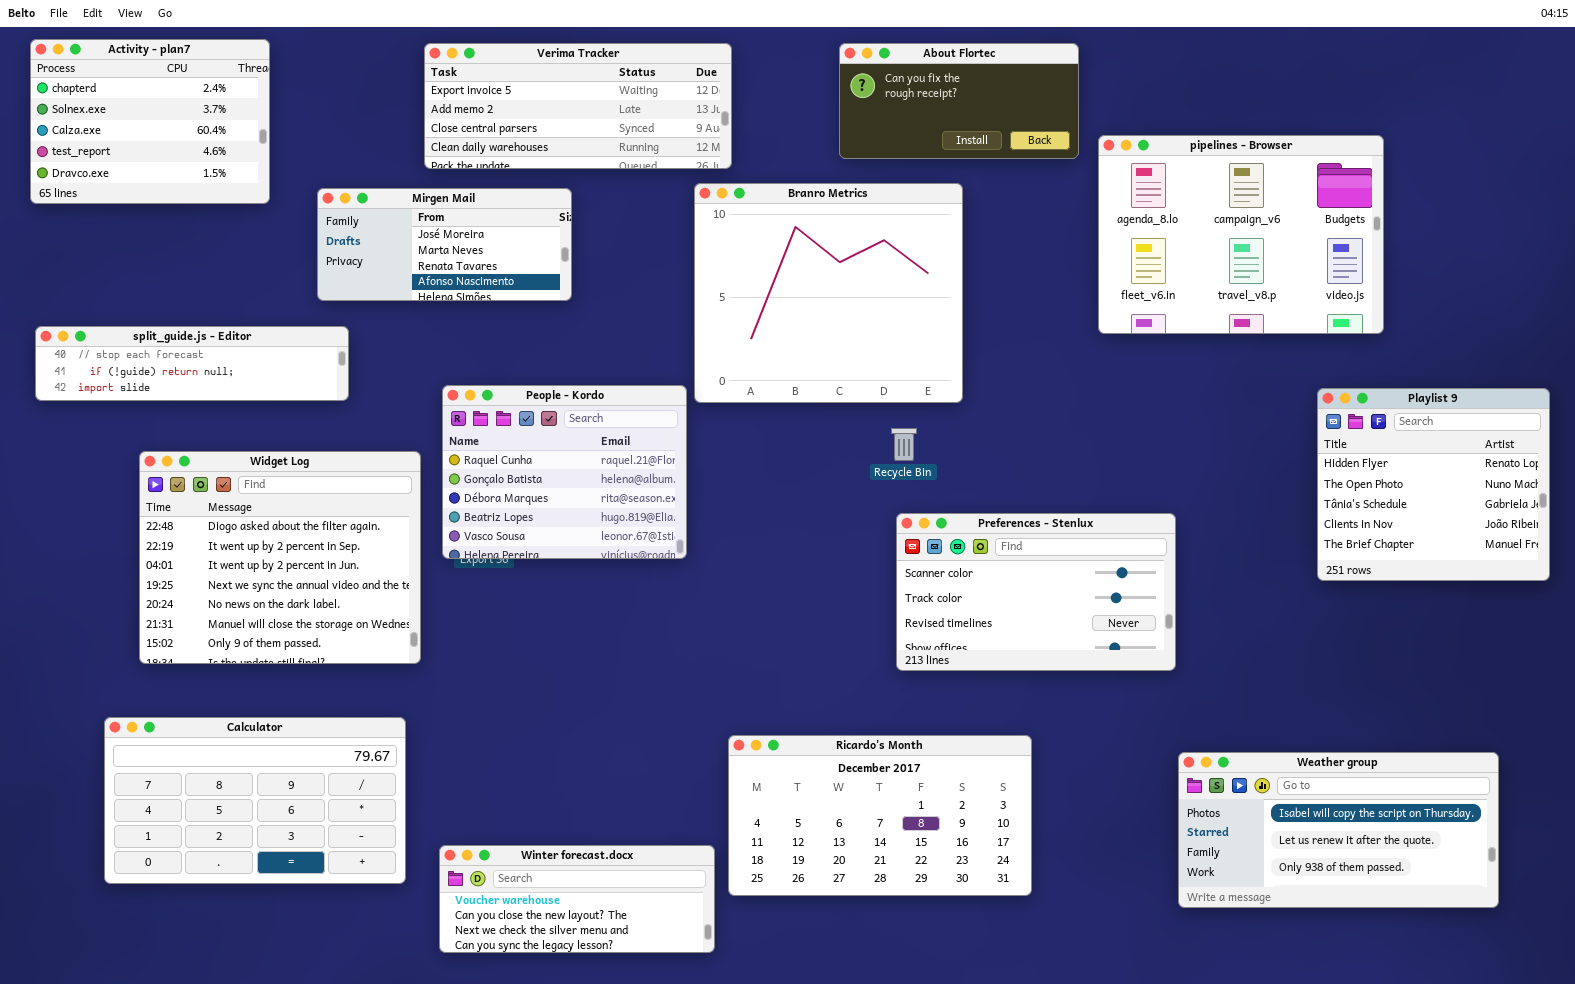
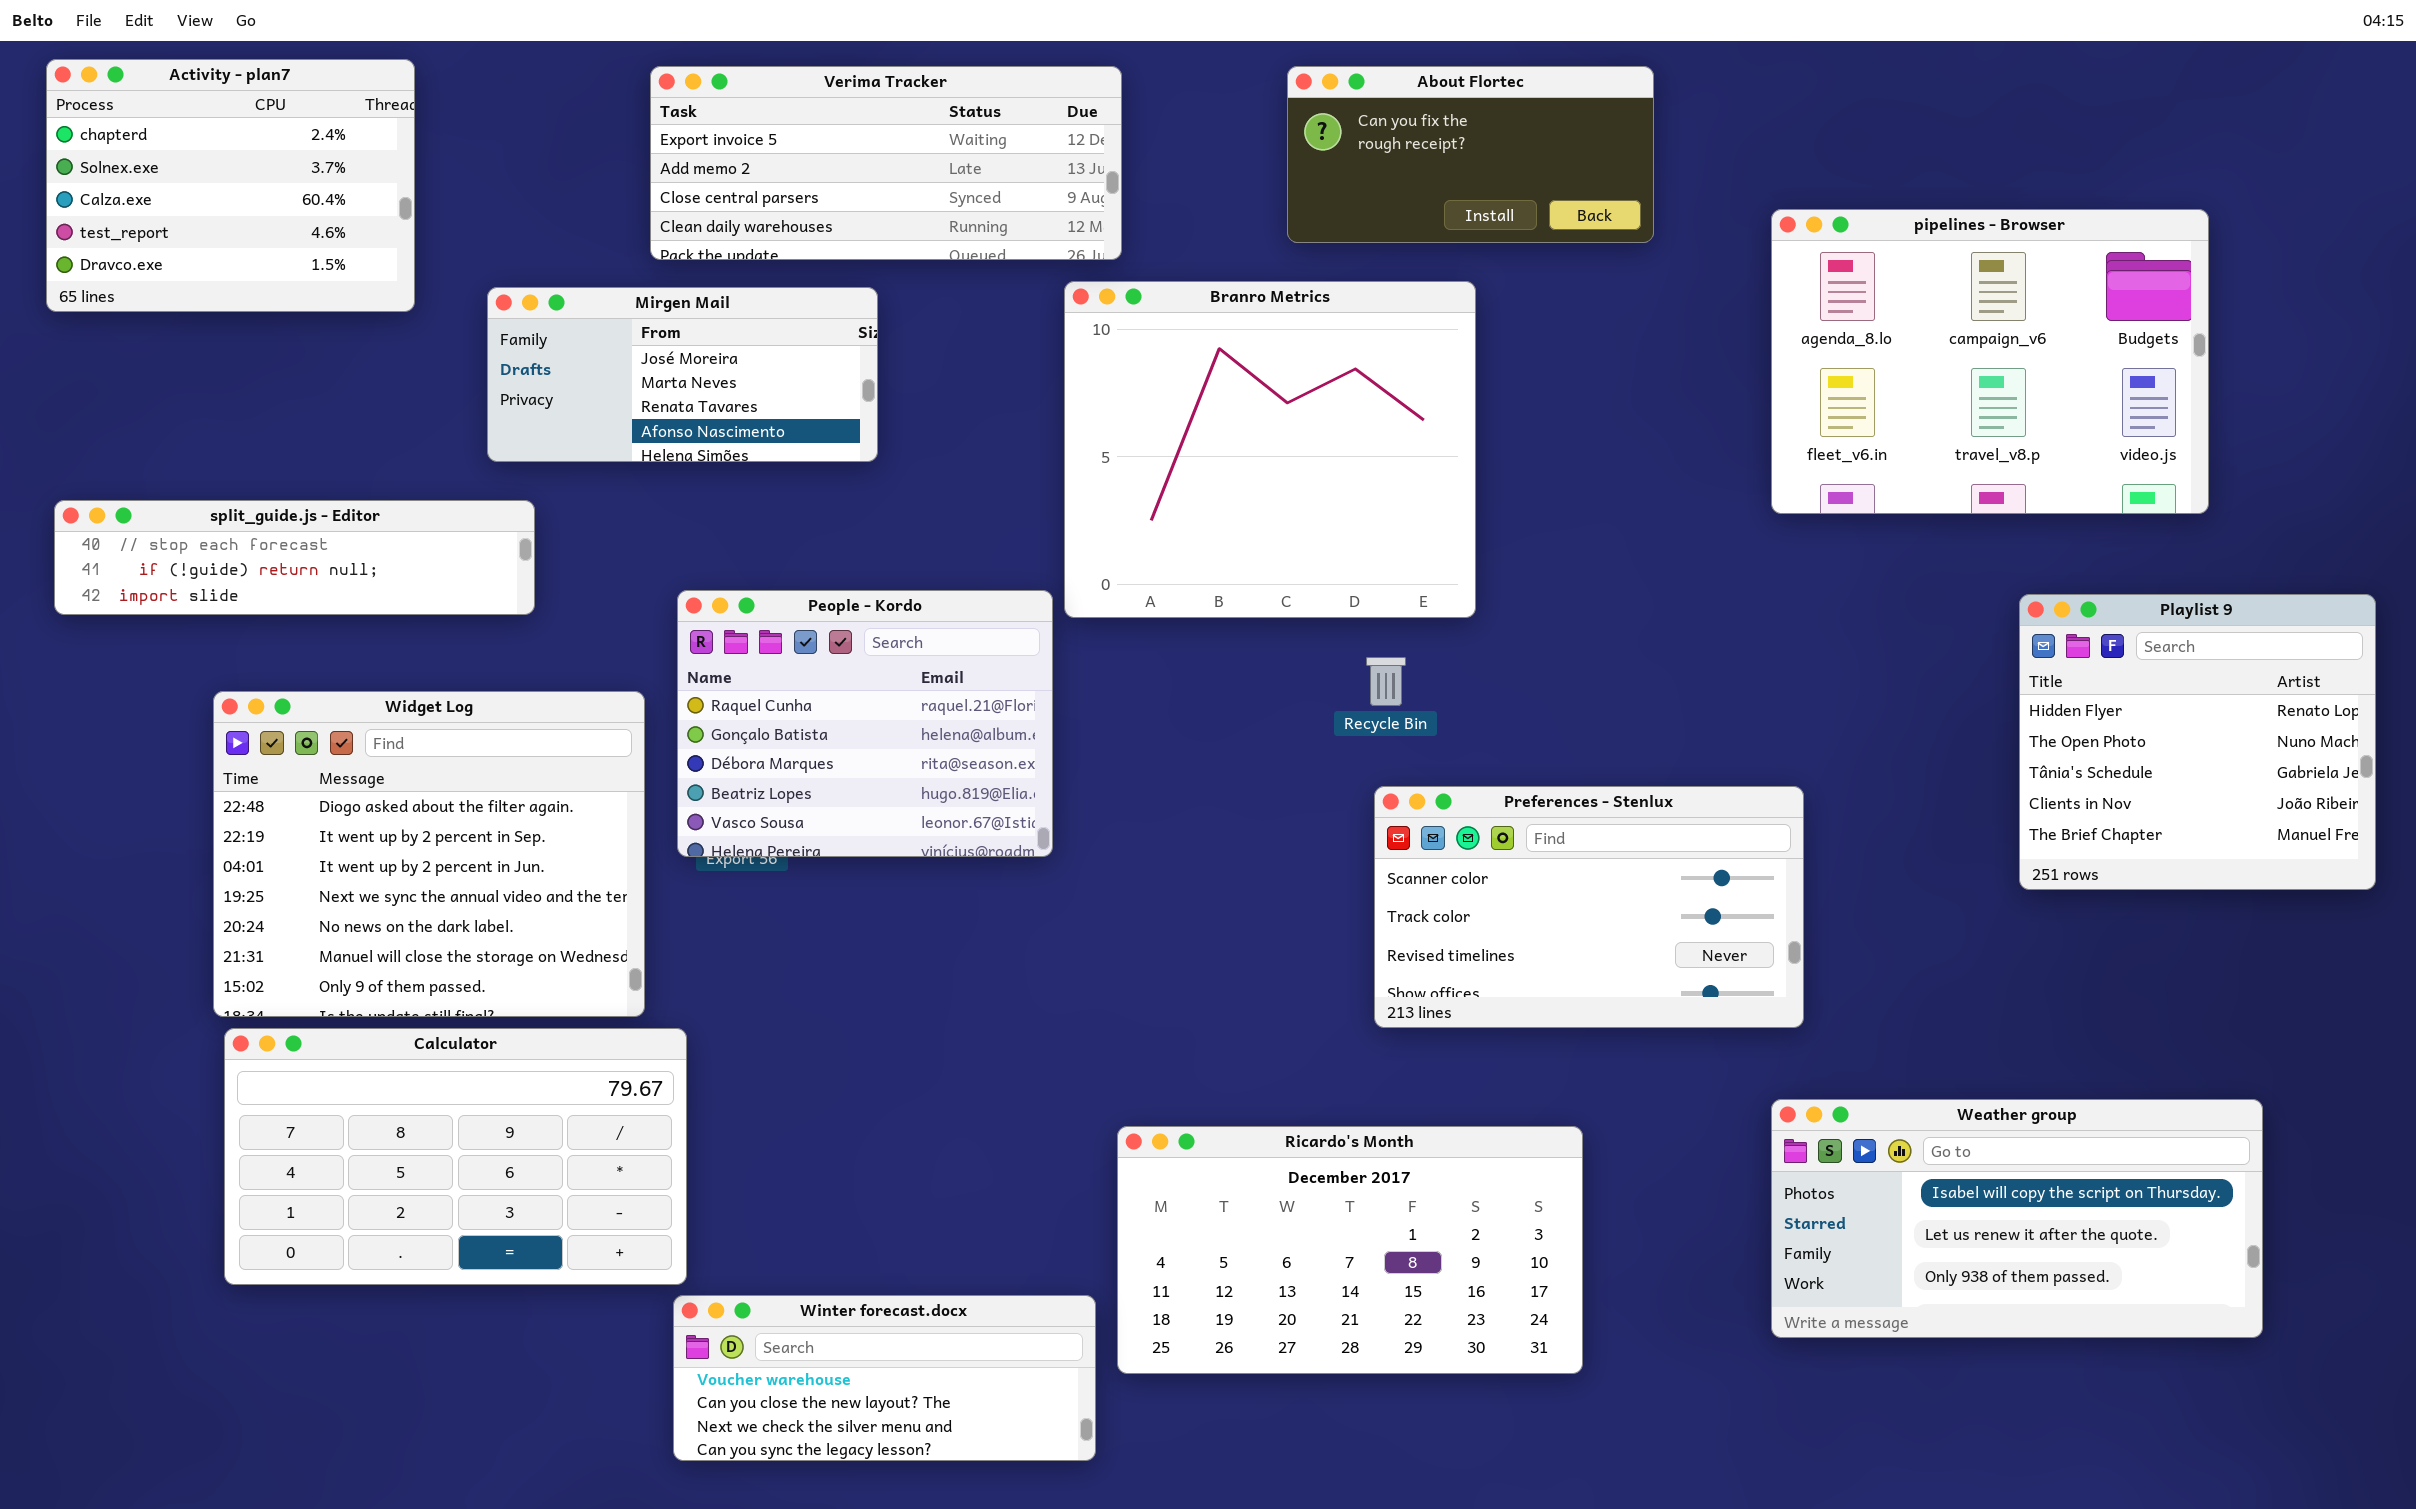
pipelines - Browser: [1098,135,1384,334] -> [1771,209,2209,514], moved
Calculator: [104,717,406,884] -> [224,1028,687,1285], moved
Weather group: [1178,752,1499,908] -> [1771,1099,2263,1338], moved

